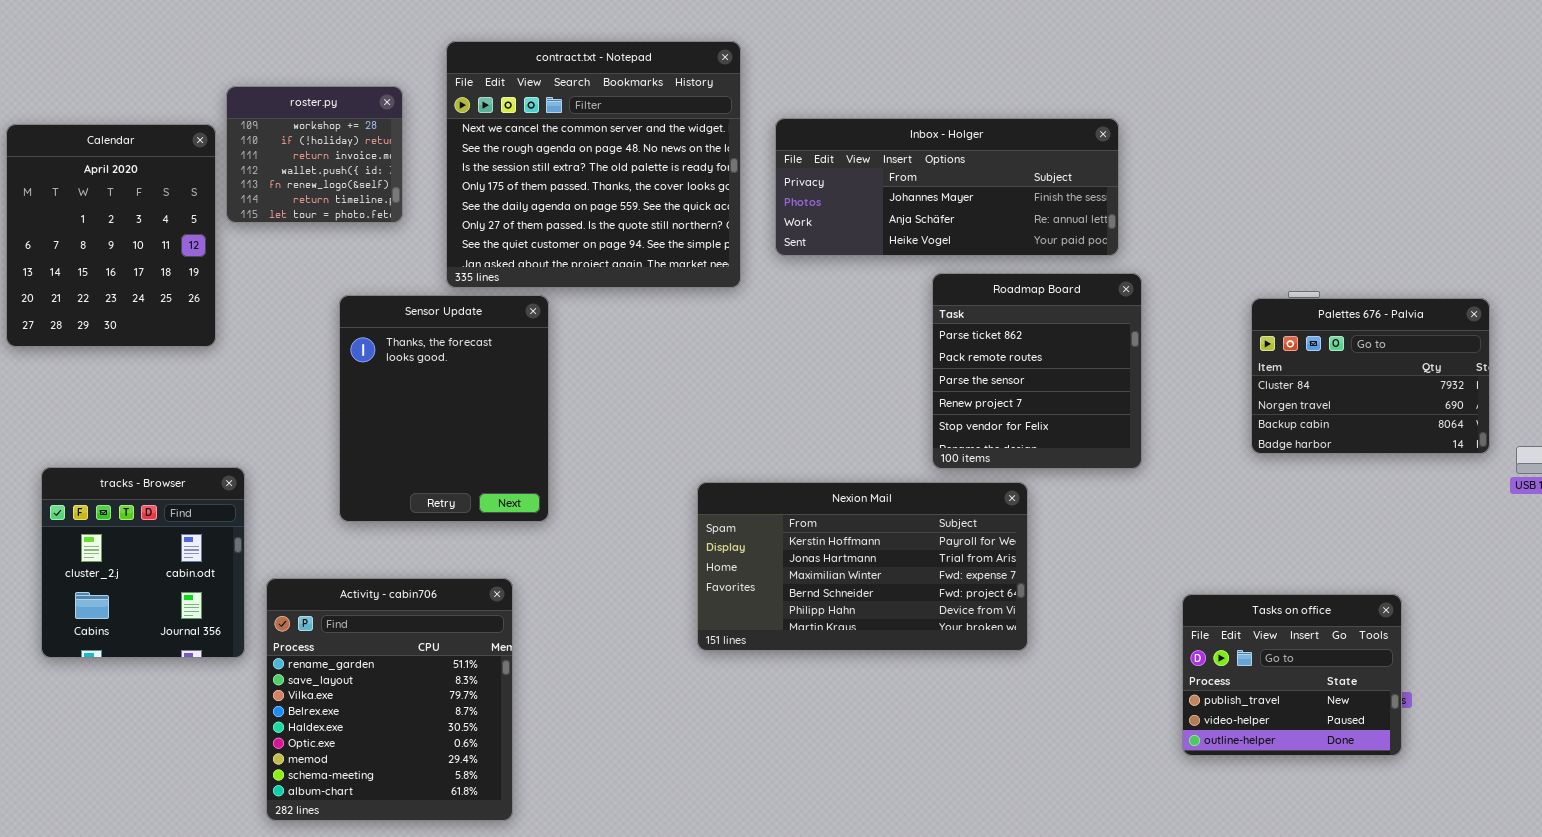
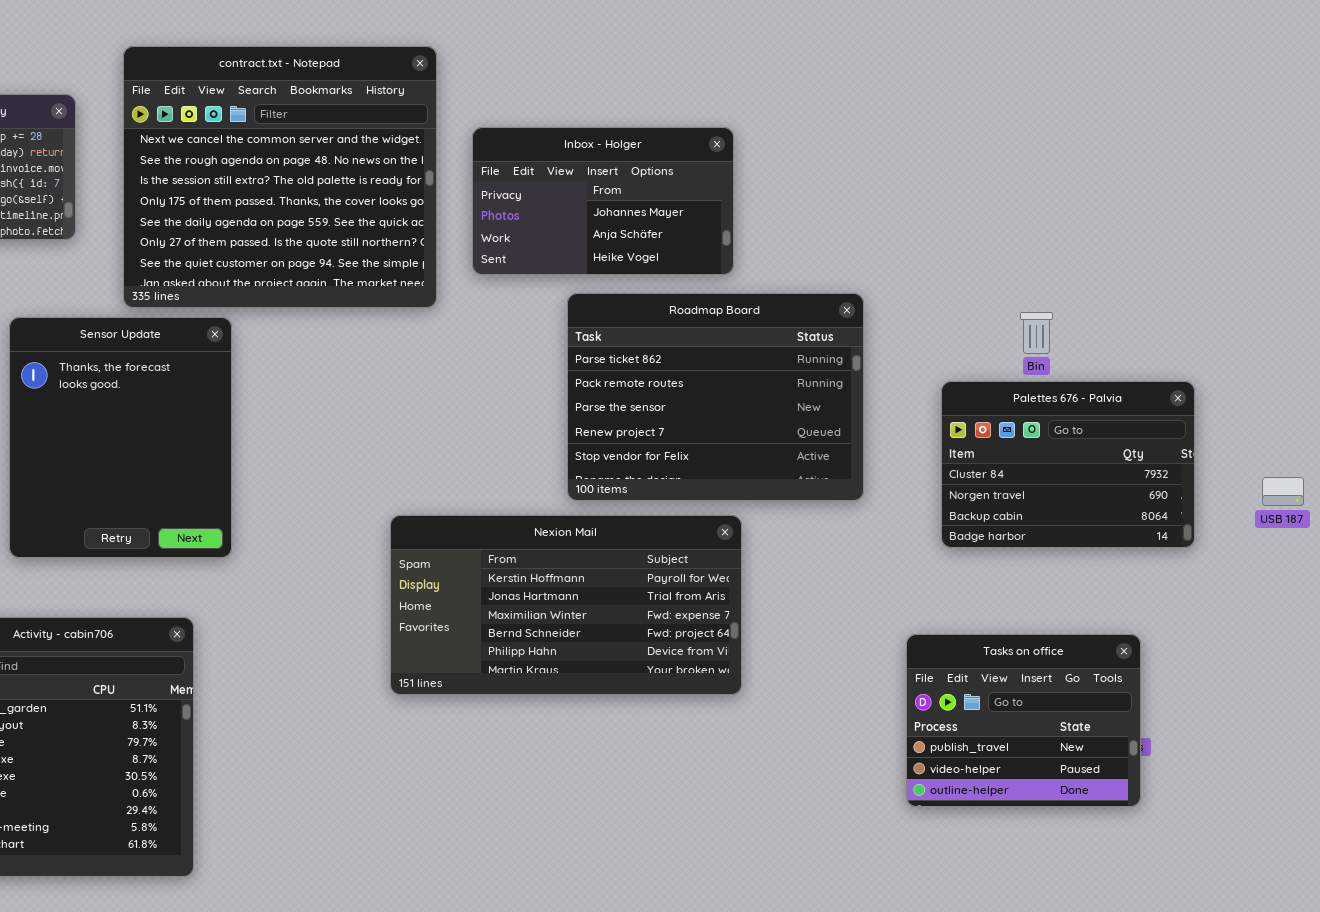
Inbox - Holger: [775,118,1119,256] -> [472,127,734,275], resized
Roadmap Board: [932,273,1142,469] -> [567,293,864,501], resized
Palettes 676 - Palvia: [1251,298,1490,454] -> [941,381,1195,548], moved

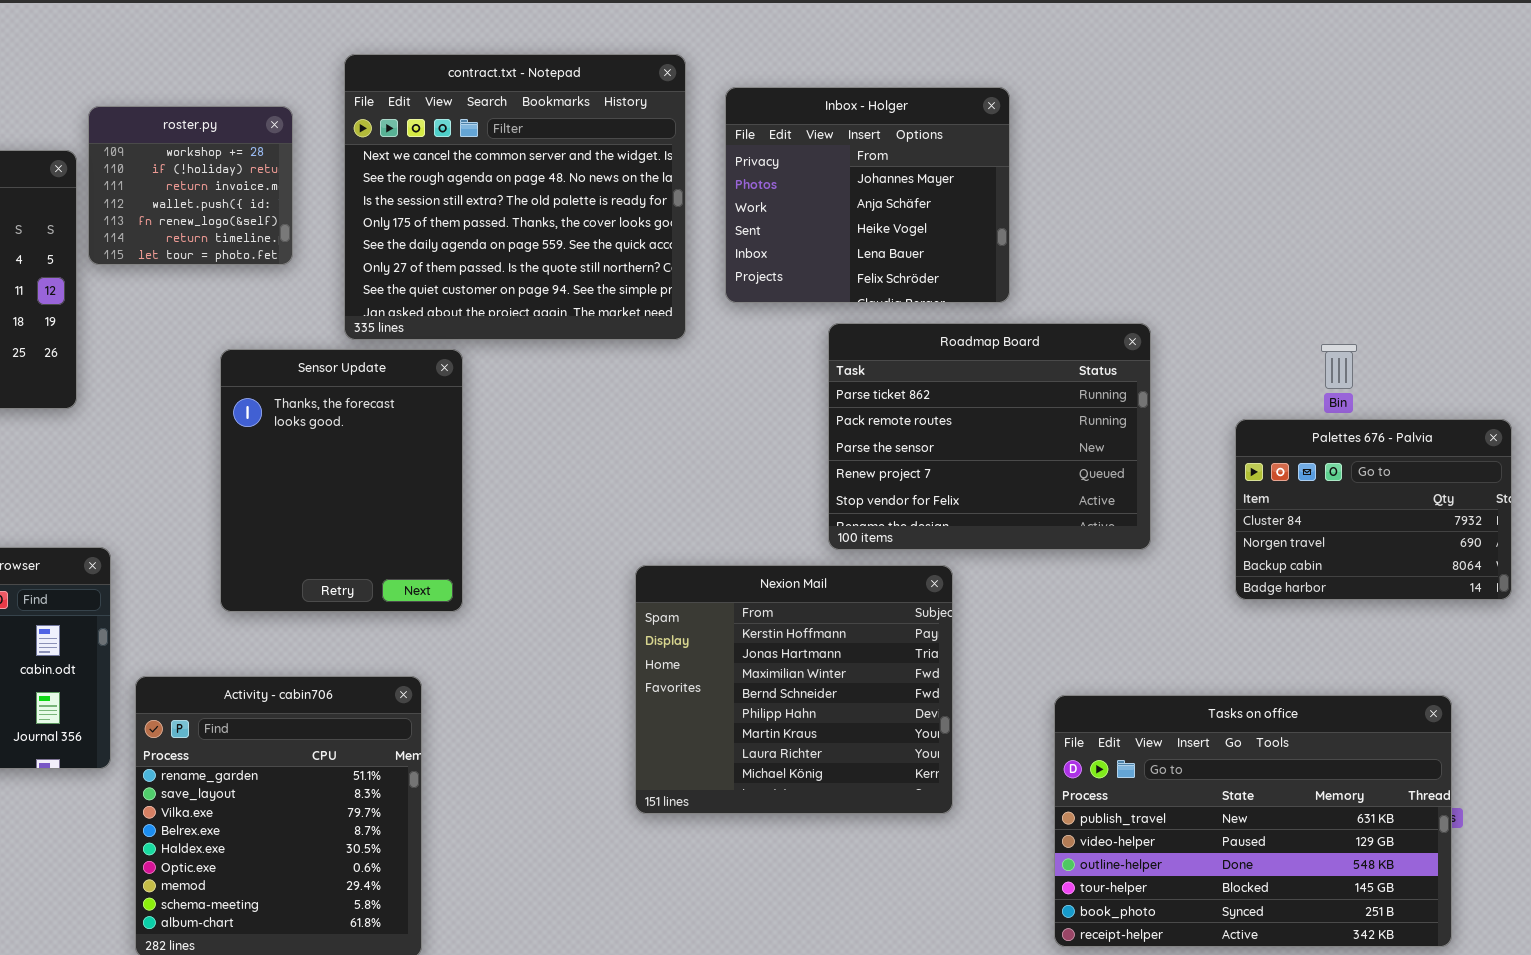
Inbox - Holger: [472,127,734,275] -> [725,87,1010,303], resized
Nexion Mail: [390,515,742,695] -> [635,565,953,814], resized
Tasks on office: [906,634,1141,807] -> [1054,695,1452,947], resized

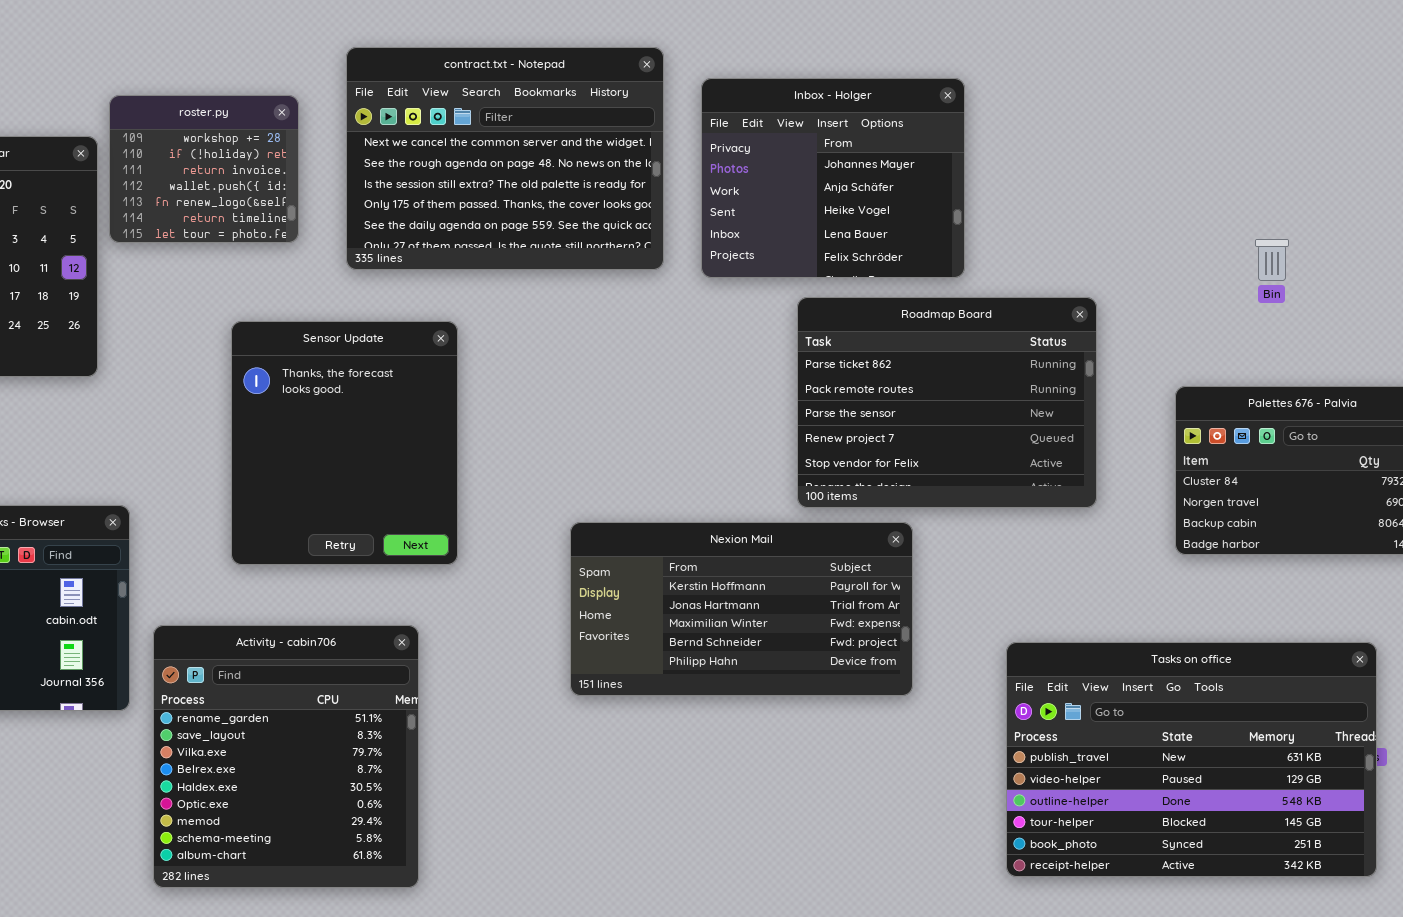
contract.txt - Notepad: [344,54,686,340] -> [346,47,664,270], resized
Bin: [1321,344,1357,389] -> [1255,239,1289,281], moved
Nexion Mail: [635,565,953,814] -> [570,522,913,696], resized

